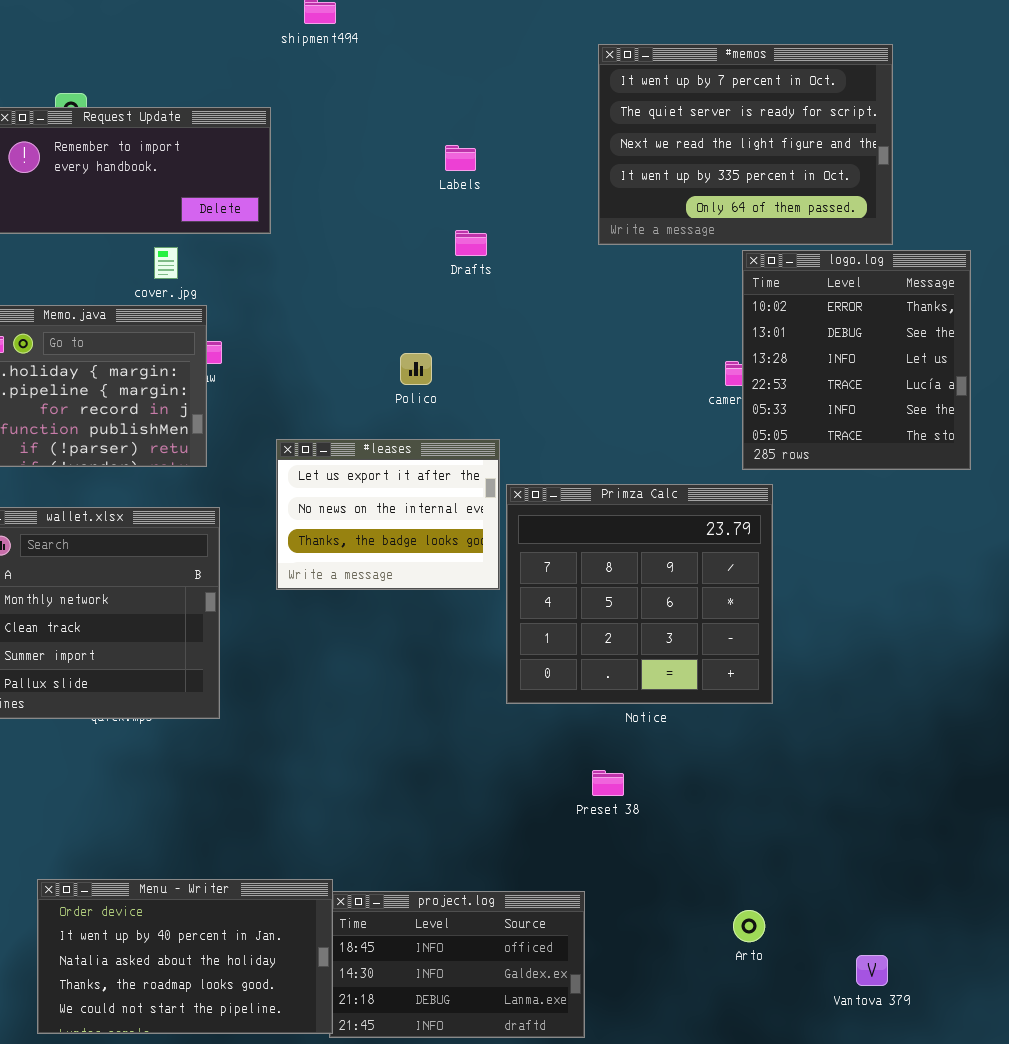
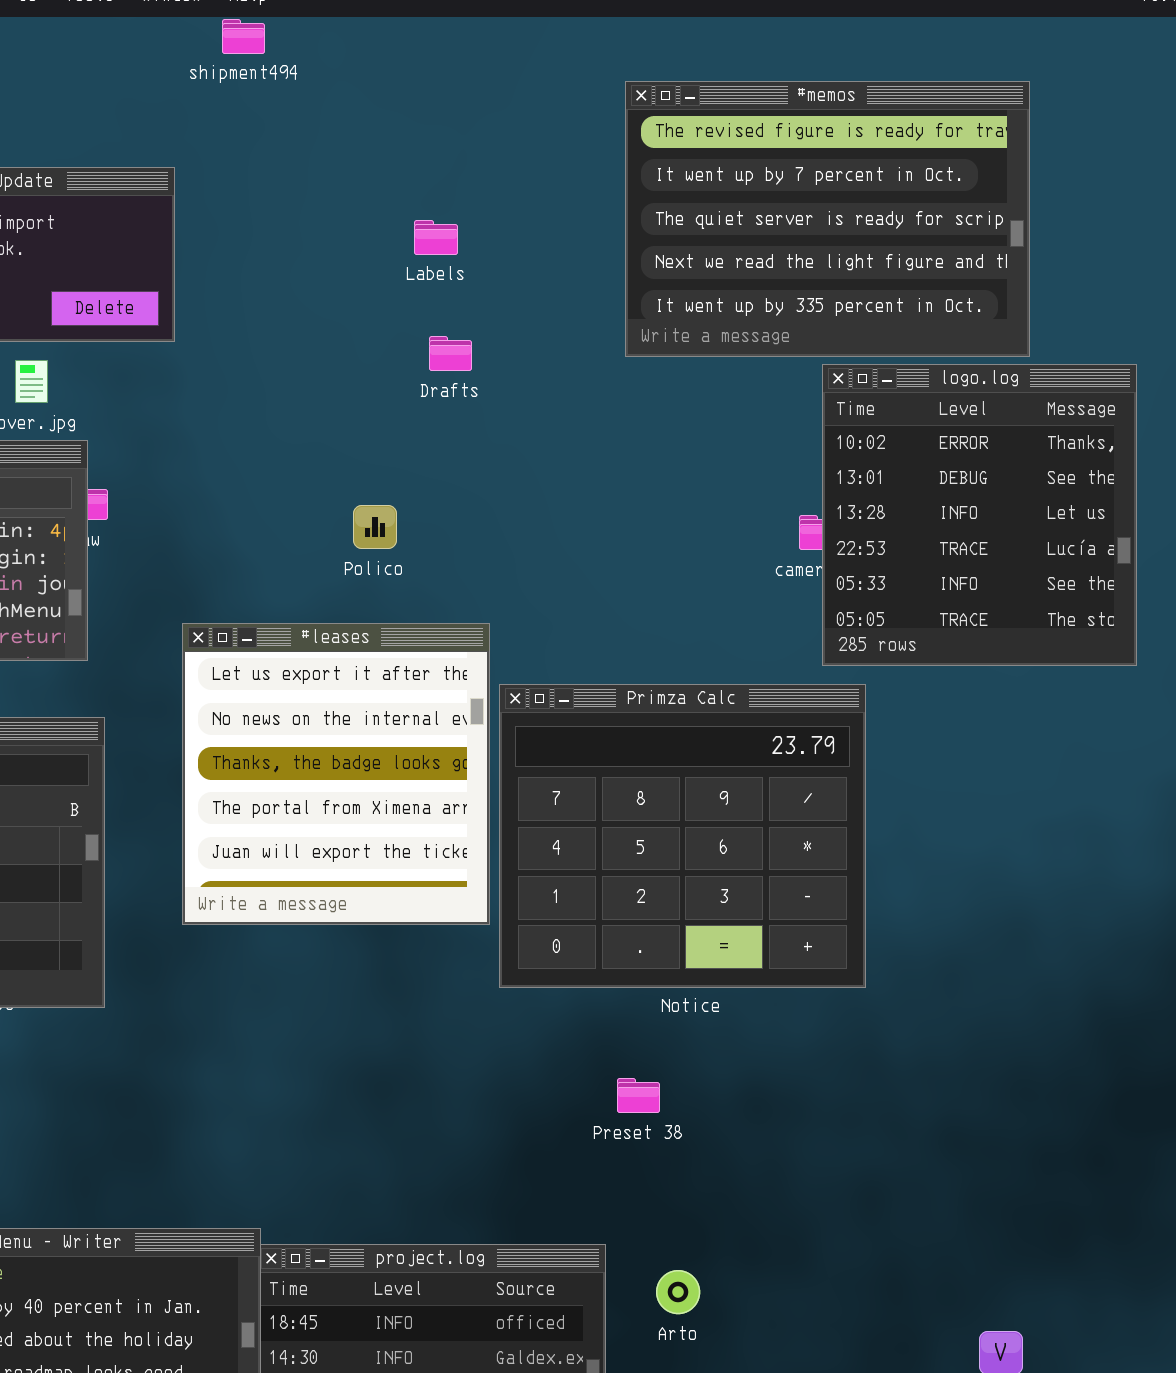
#memos: [598,44,893,245] -> [625,81,1030,357], scrolled up 1 row
#leases: [276,439,500,590] -> [182,623,490,925], resized
Arto: [733,910,765,942] -> [656,1270,700,1314], moved

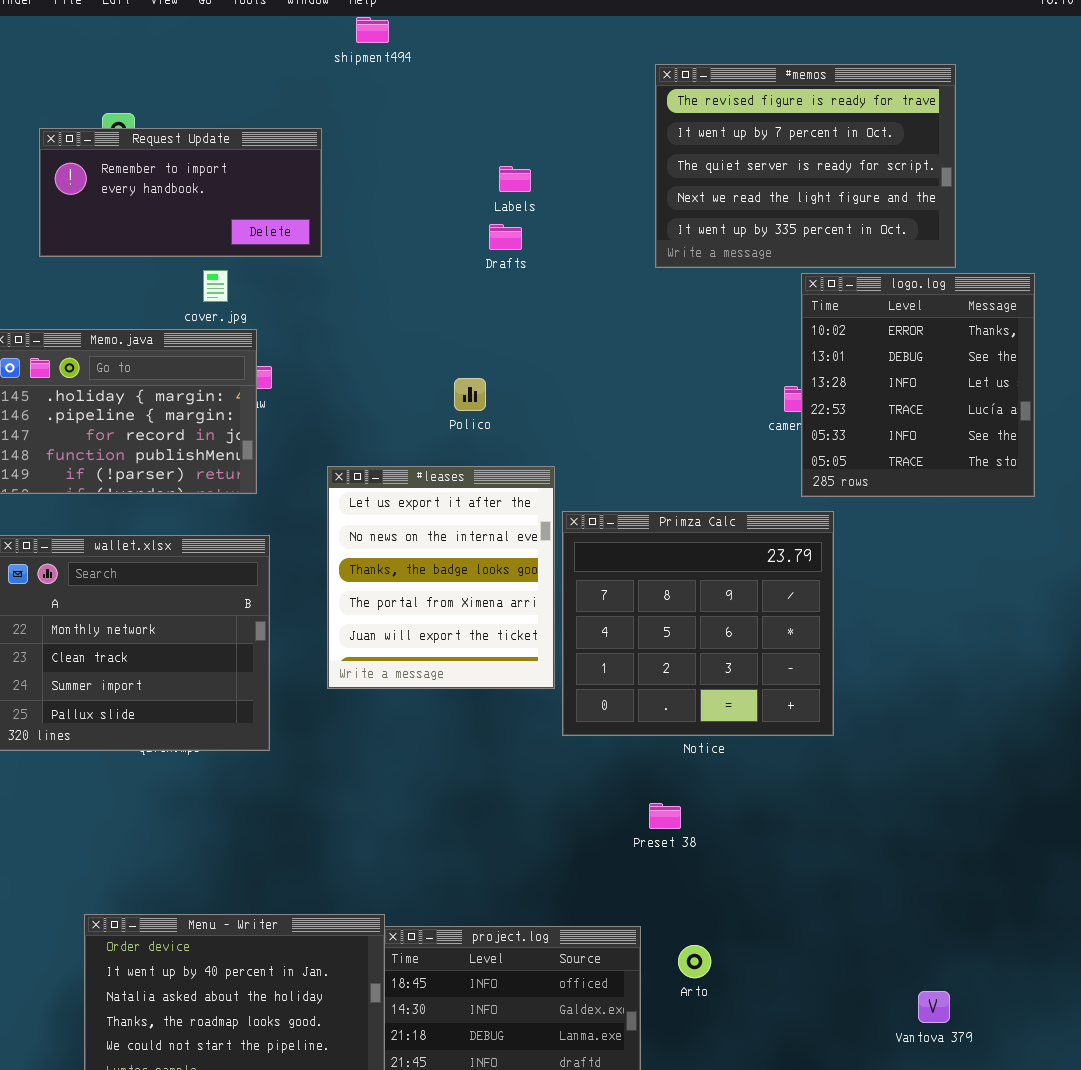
Drafts: [429,336,472,371] -> [489,224,522,250], moved

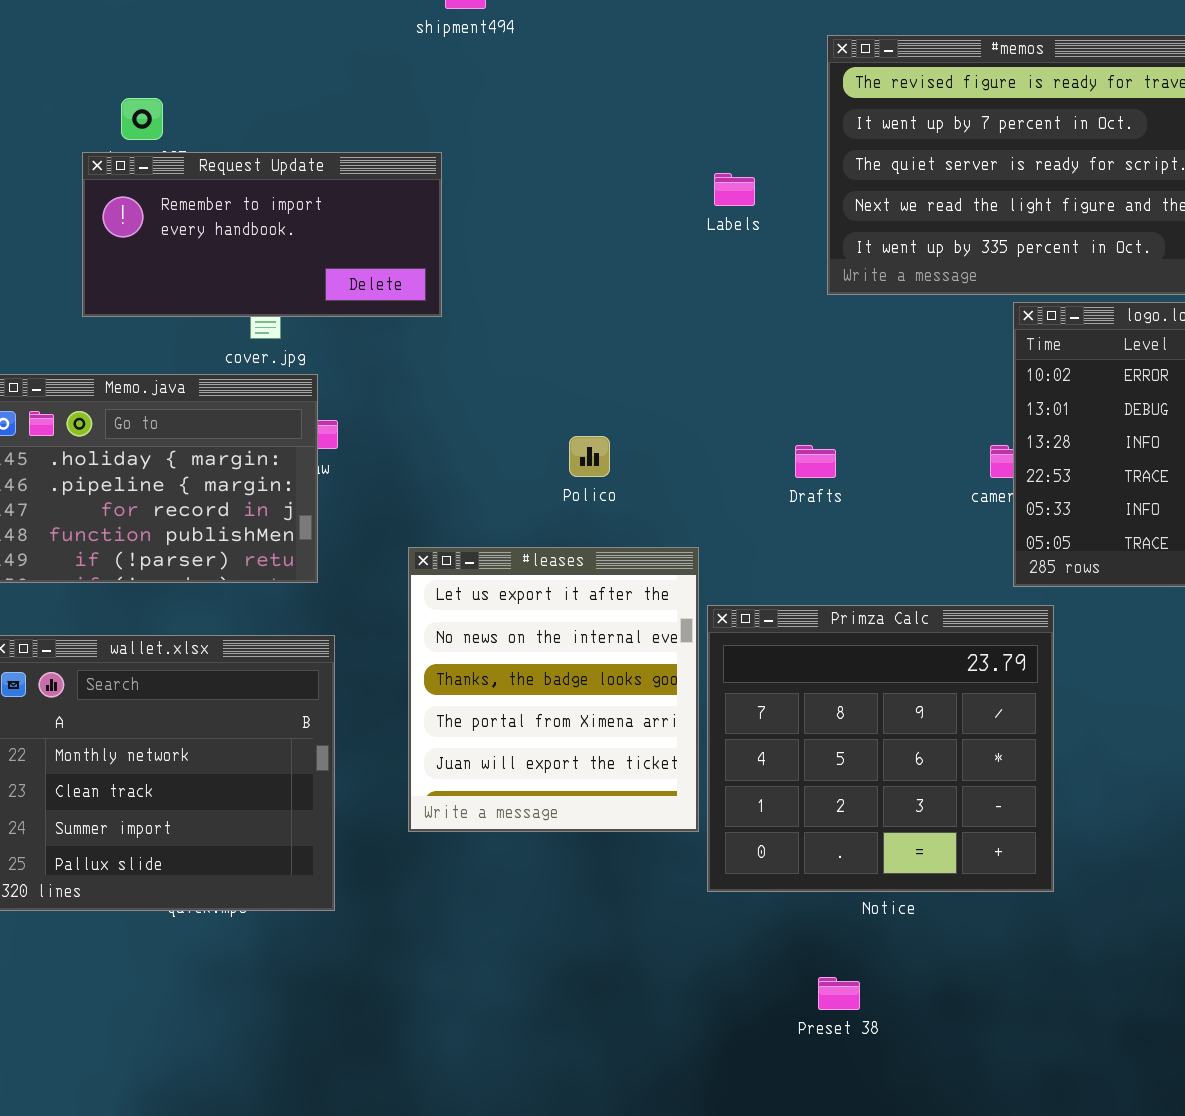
Request Update: [39,128,322,257] -> [82,152,442,317], moved
Labels: [499,166,531,192] -> [714,173,755,206], moved
Drafts: [489,224,522,250] -> [795,445,836,478], moved

